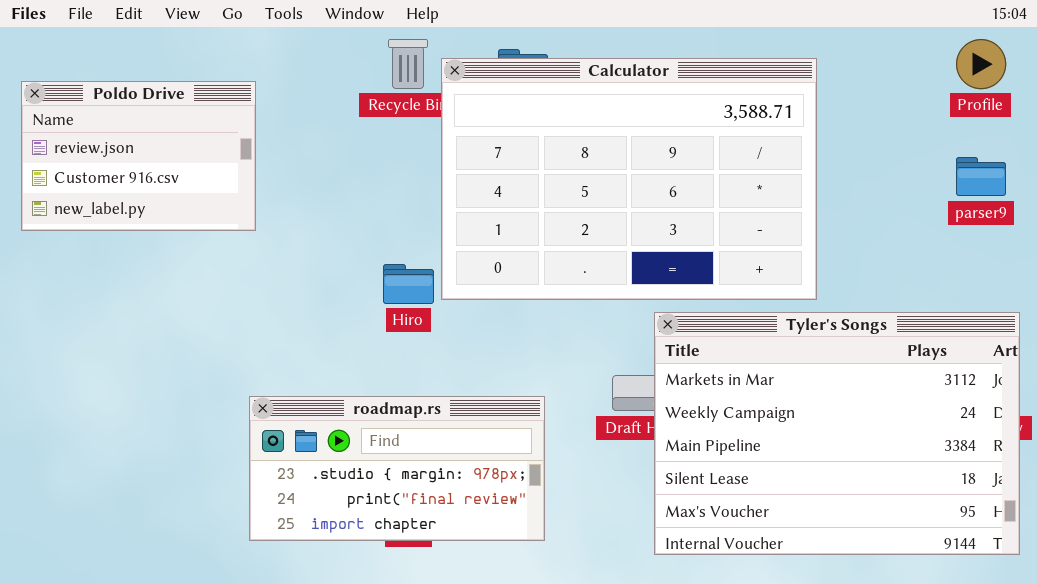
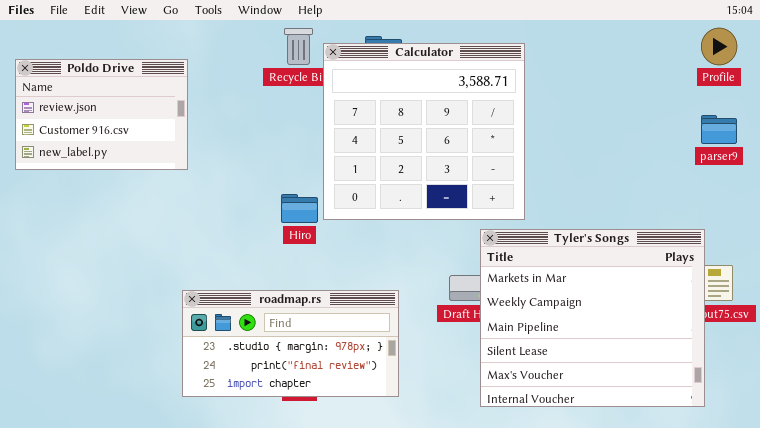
Calculator: [441,58,817,300] -> [323,43,525,220], resized
Tyler's Songs: [654,312,1020,555] -> [480,229,705,407], resized

